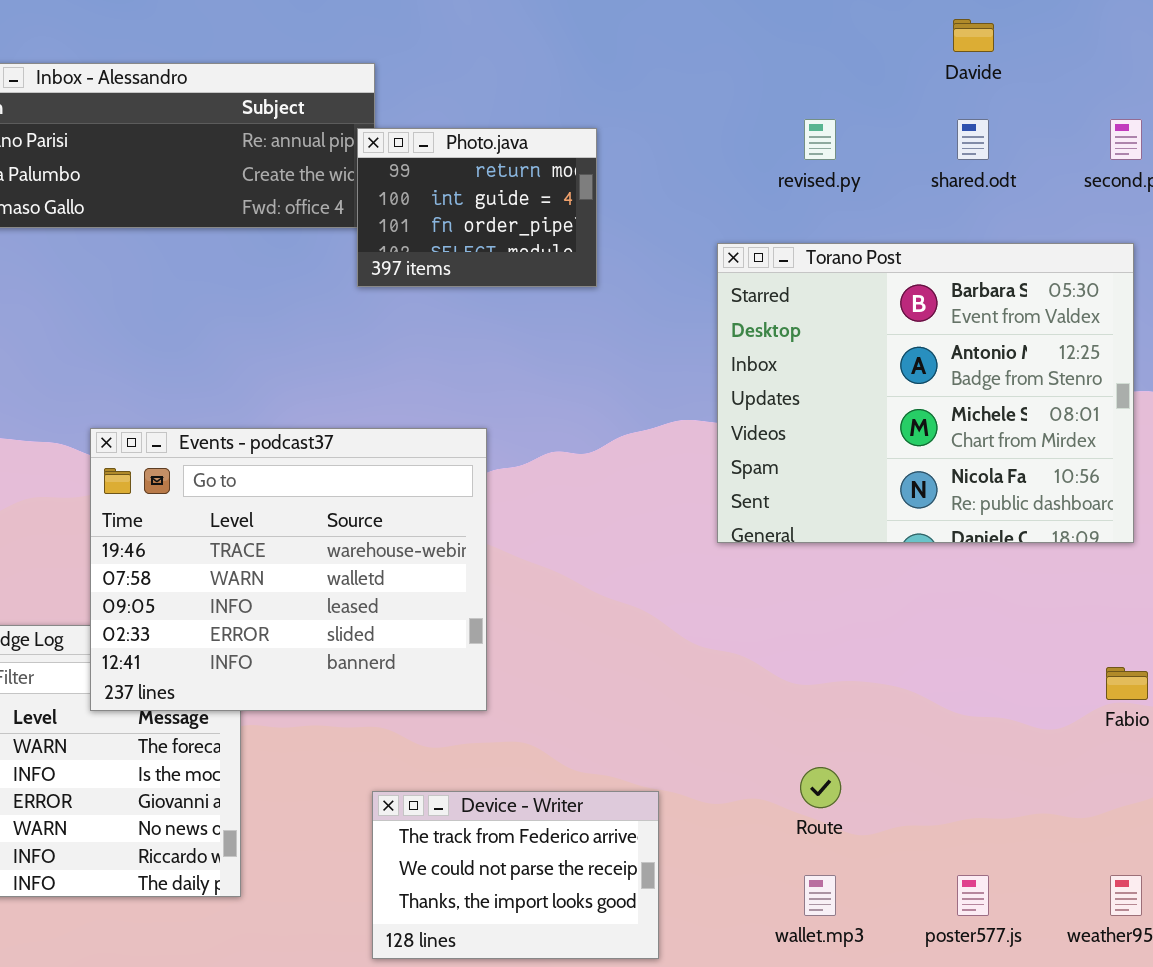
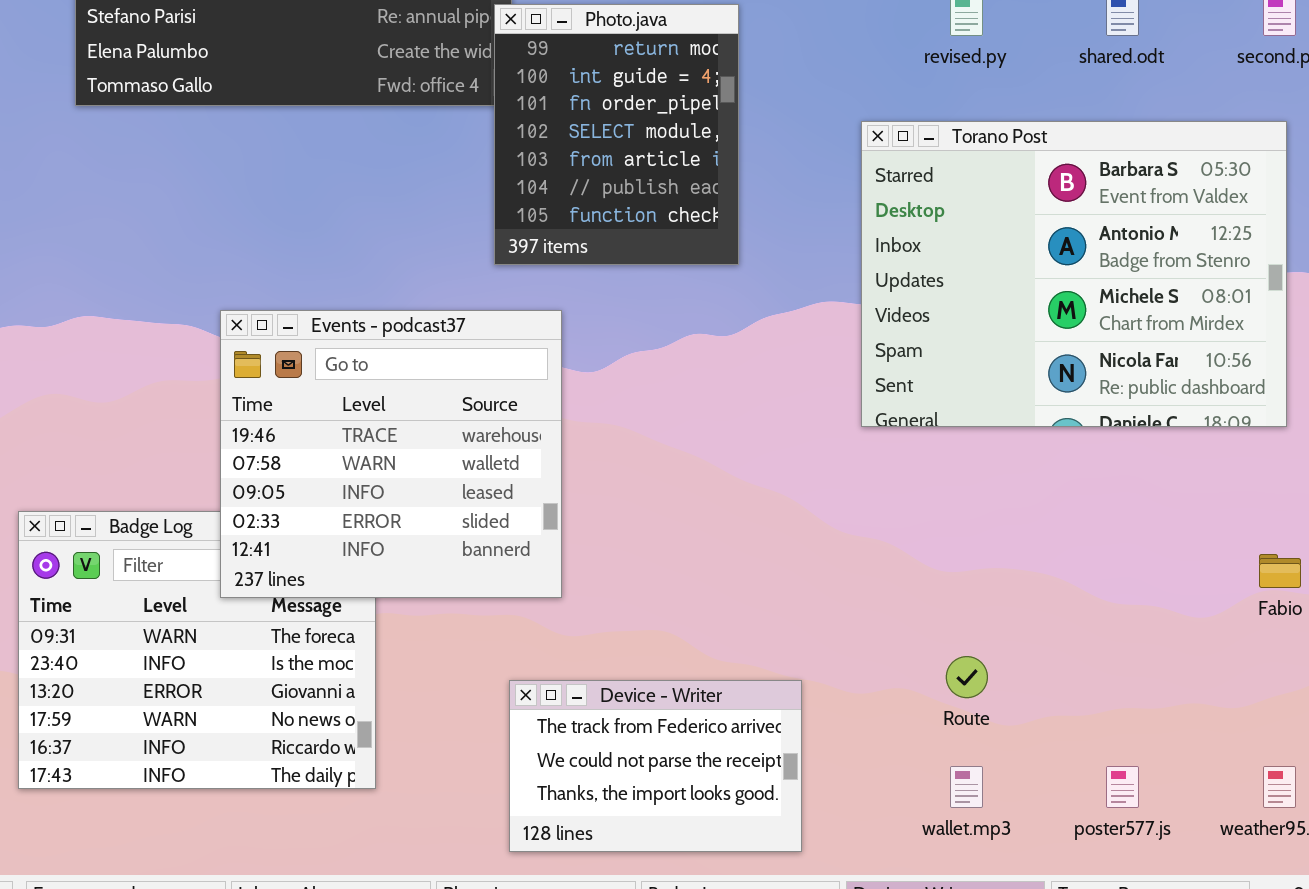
Photo.java: [357,128,597,287] -> [494,4,739,265], resized
Events - podcast37: [90,428,487,711] -> [220,310,562,598], resized

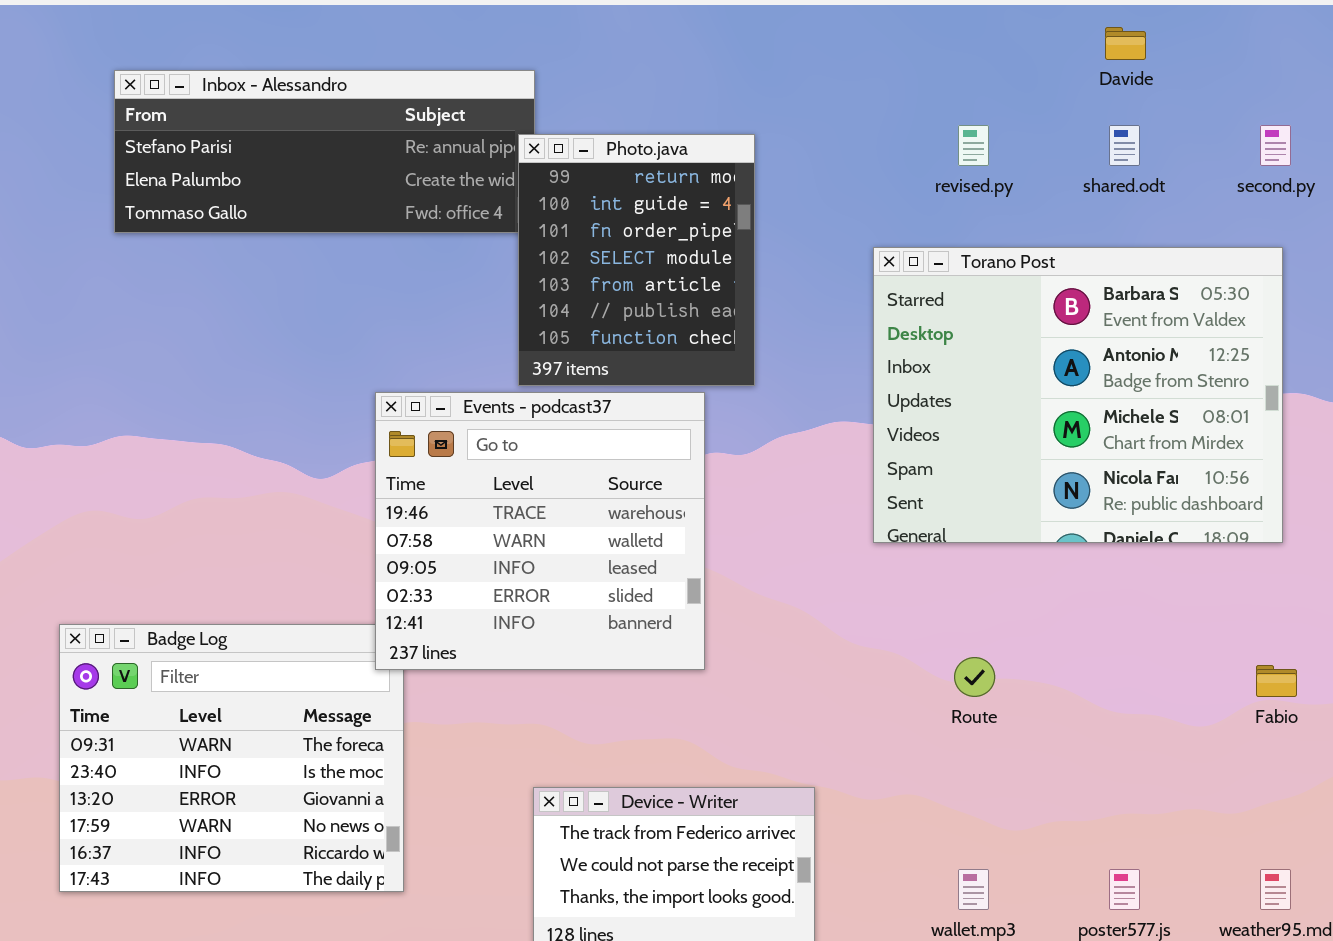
Events - podcast37: [220,310,562,598] -> [375,392,705,670], moved
Route: [946,656,988,698] -> [954,657,995,697], moved

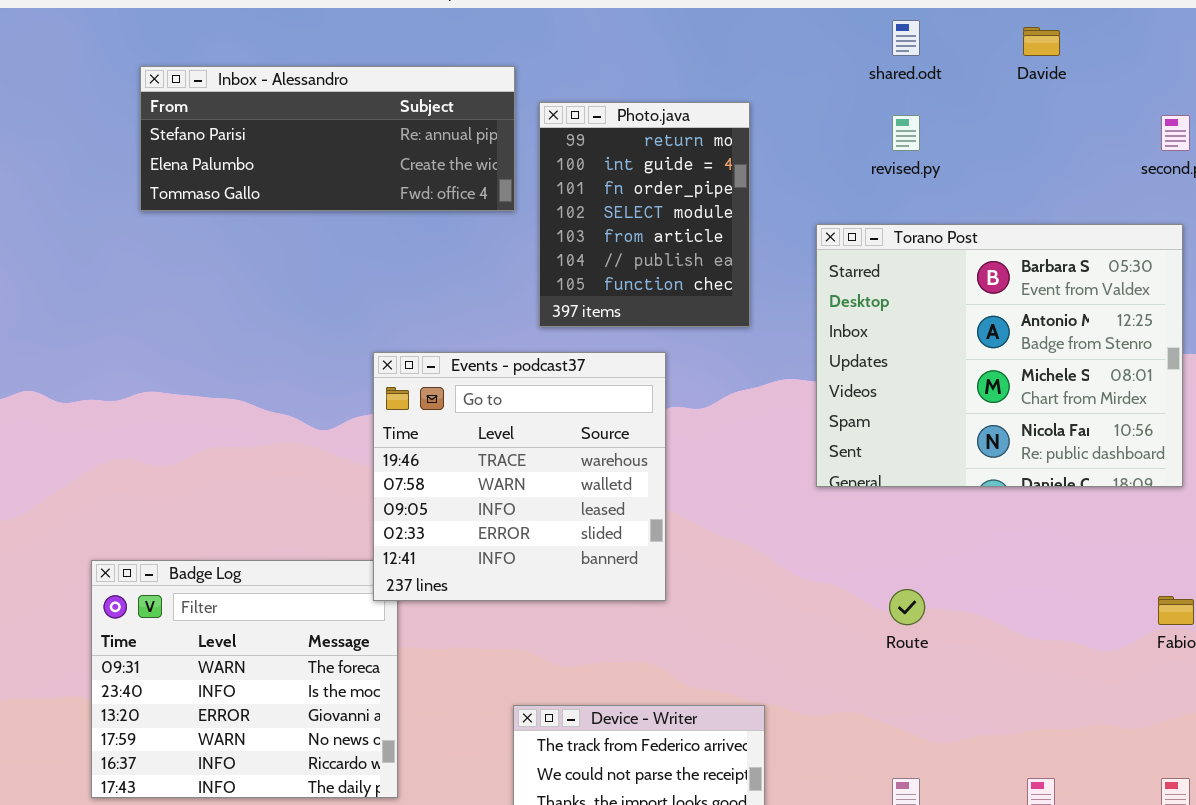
shared.odt: [1109,125,1140,166] -> [892,20,920,56], moved
Photo.java: [518,134,755,386] -> [539,102,750,327], moved

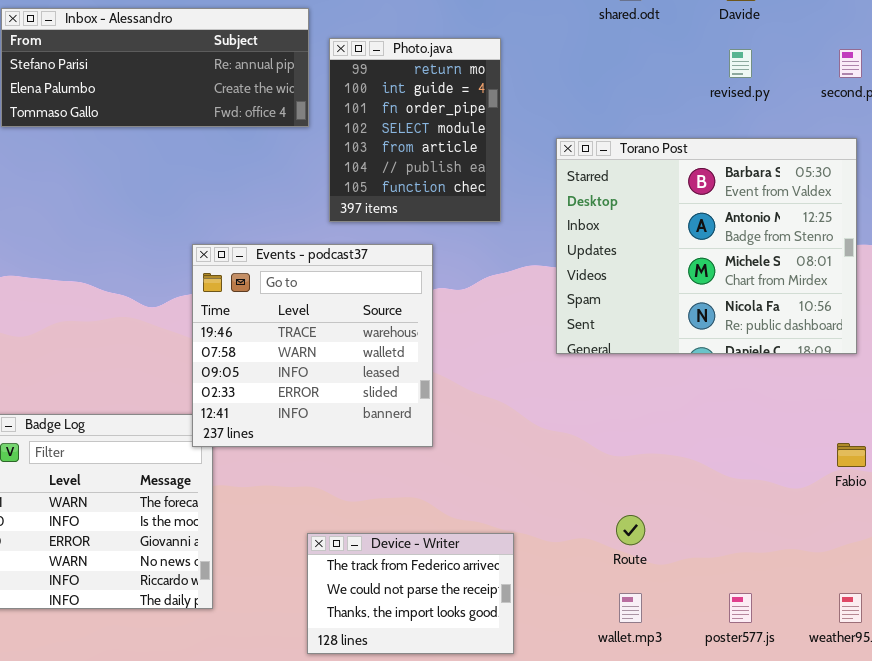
revised.py: [892,115,920,151] -> [729,49,752,78], moved
Route: [889,589,925,625] -> [616,515,645,545], moved

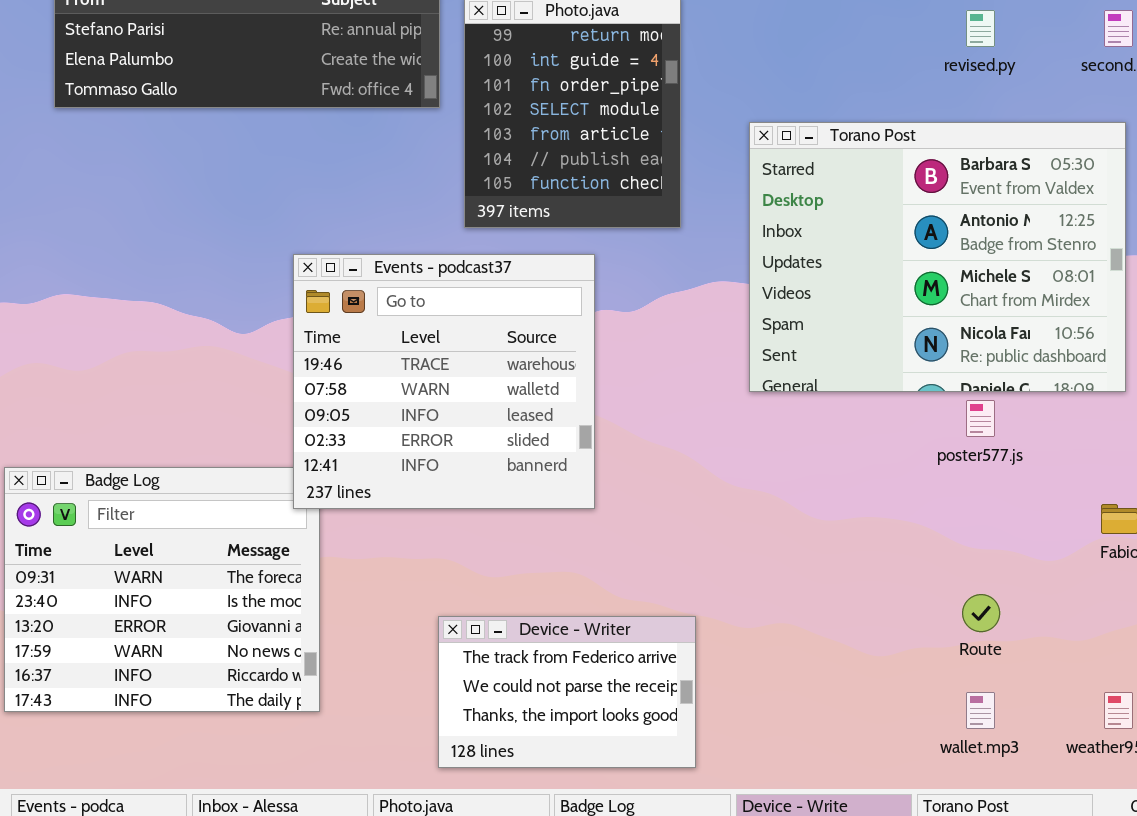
Route: [616,515,645,545] -> [962,594,1000,632], moved
wallet.mp3: [619,593,642,623] -> [966,692,995,729], moved
poster577.js: [729,593,752,623] -> [966,400,995,437], moved

